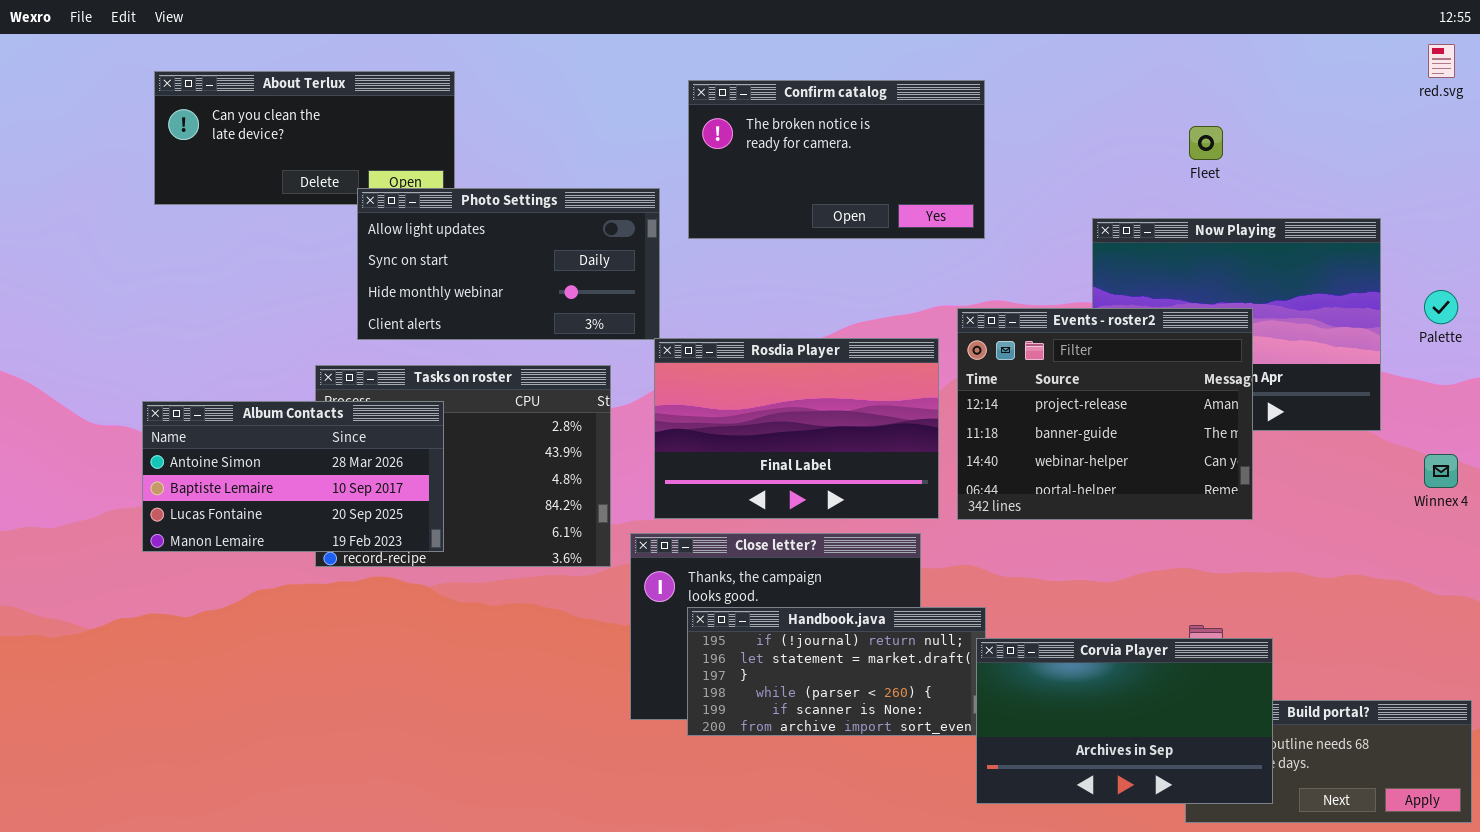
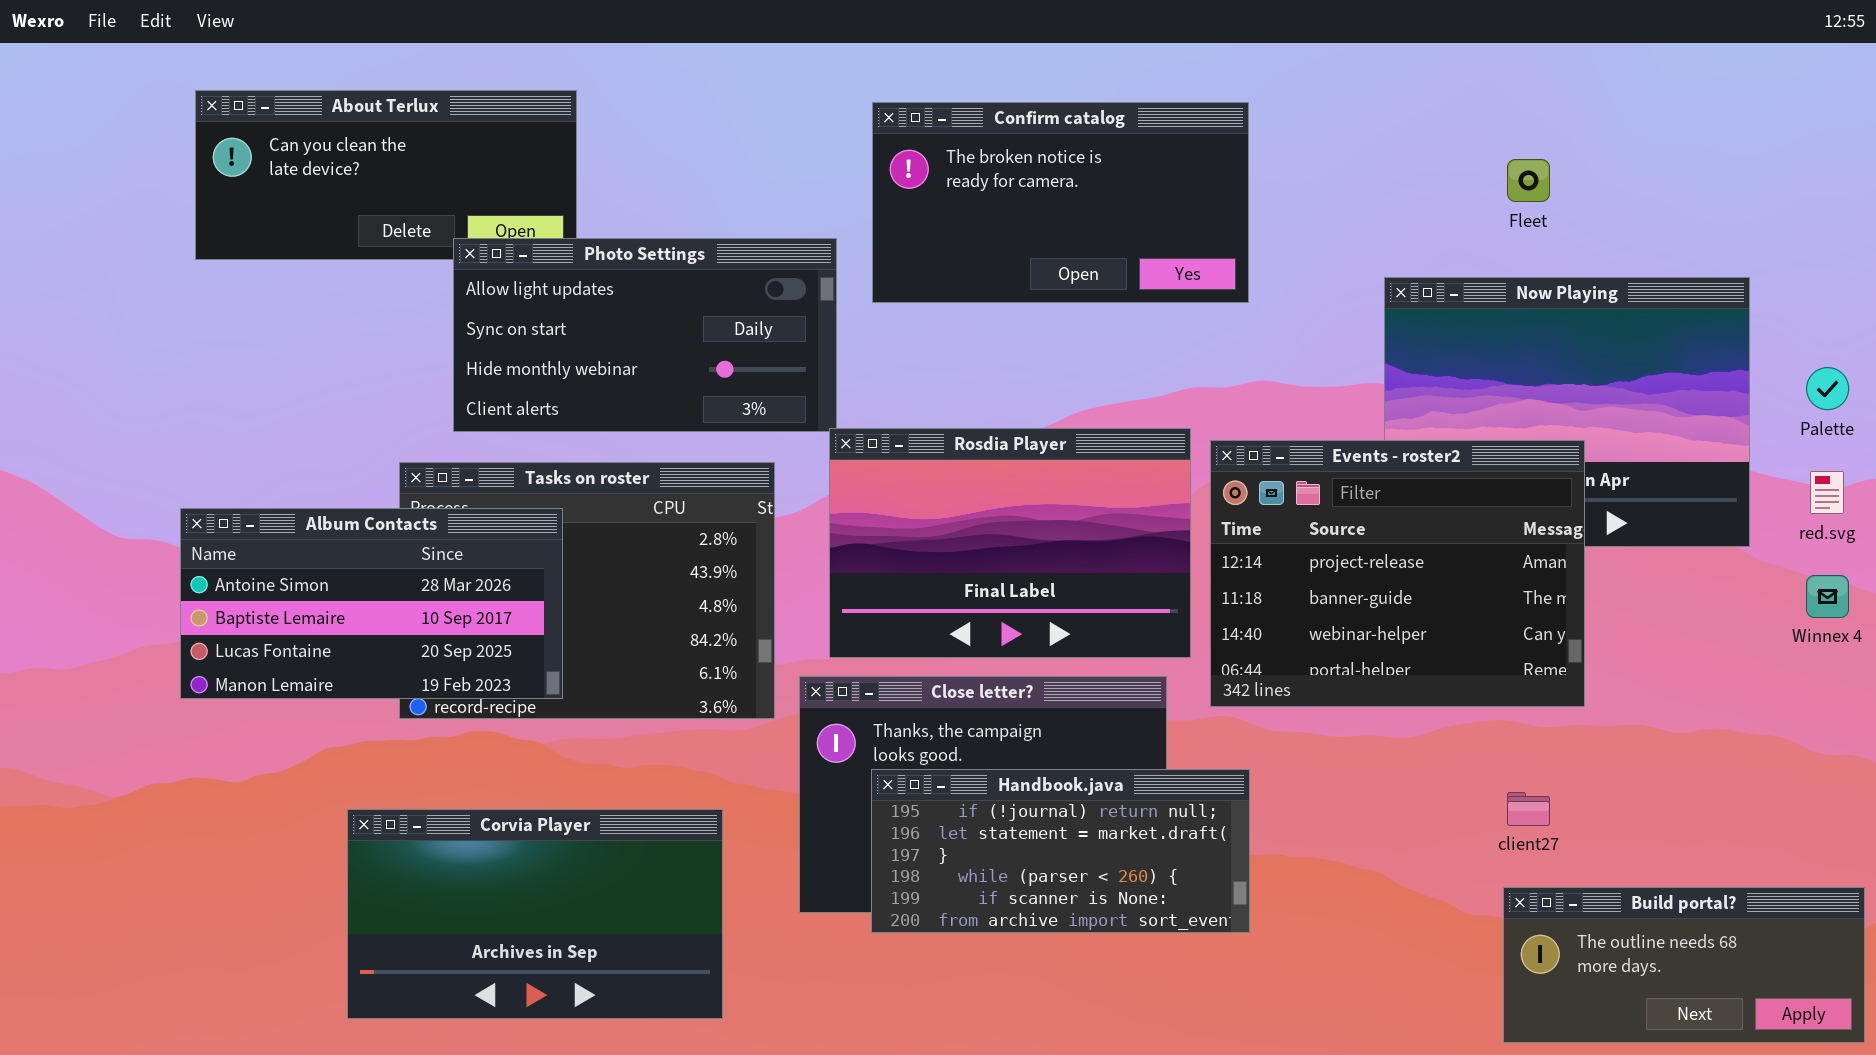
red.svg: [1428,44,1455,78] -> [1810,471,1844,514], moved
Events - roster2: [957,308,1253,520] -> [1210,440,1585,707], moved
Corvia Player: [976,638,1273,804] -> [347,809,723,1019], moved

